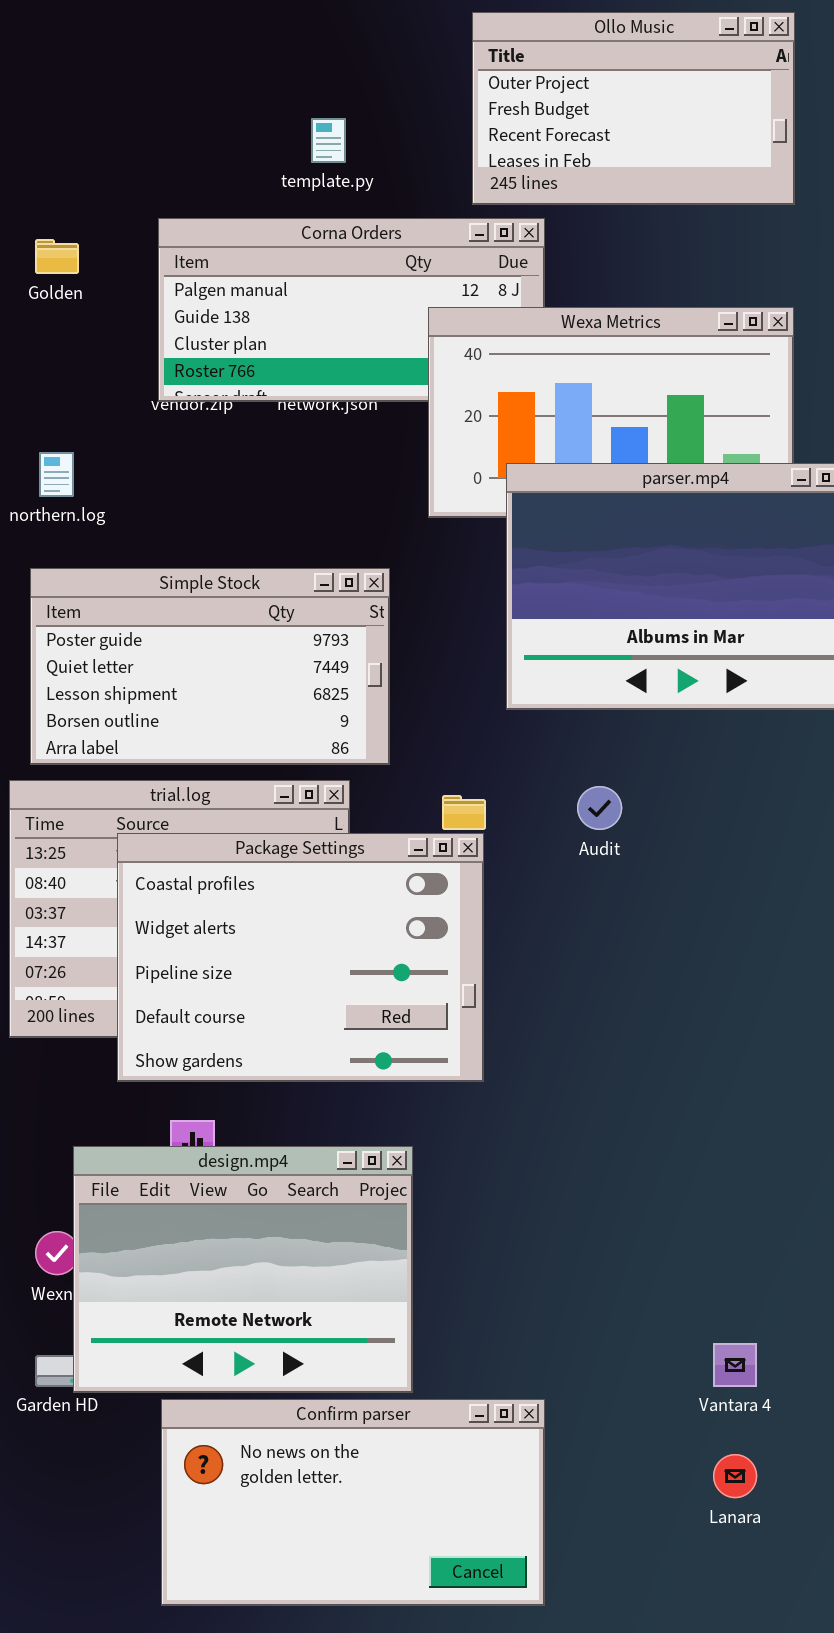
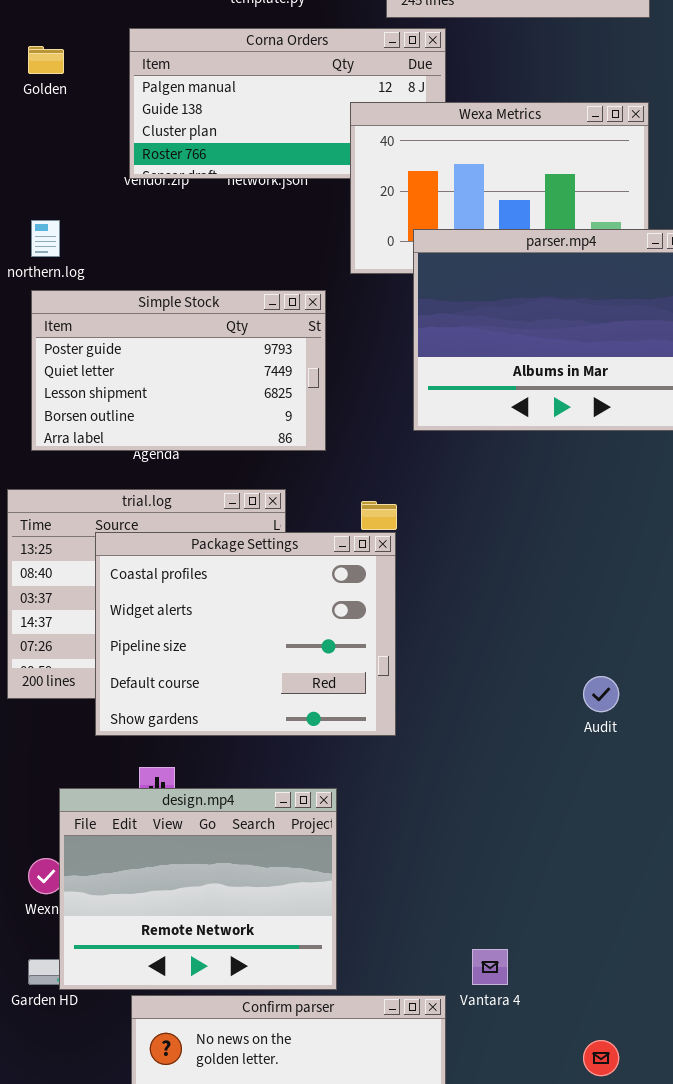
Simple Stock: [30,568,390,765] -> [31,290,326,451], moved
Audit: [577,786,622,830] -> [583,676,619,712], moved
Vantara 4: [713,1343,757,1387] -> [472,949,508,985], moved

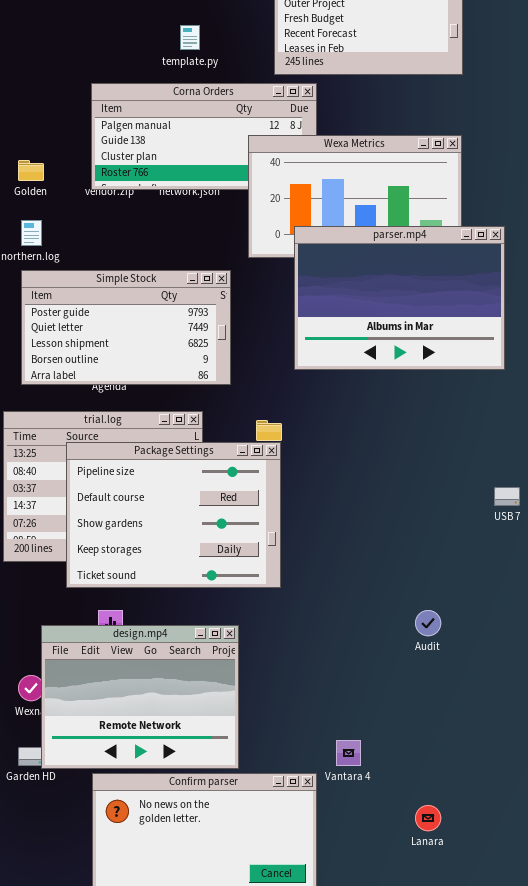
Golden: [28,46,64,74] -> [18,160,44,181], moved
Package Settings: [95,532,396,736] -> [66,442,281,588], scrolled down 2 rows
Audit: [583,676,619,712] -> [415,610,441,636], moved

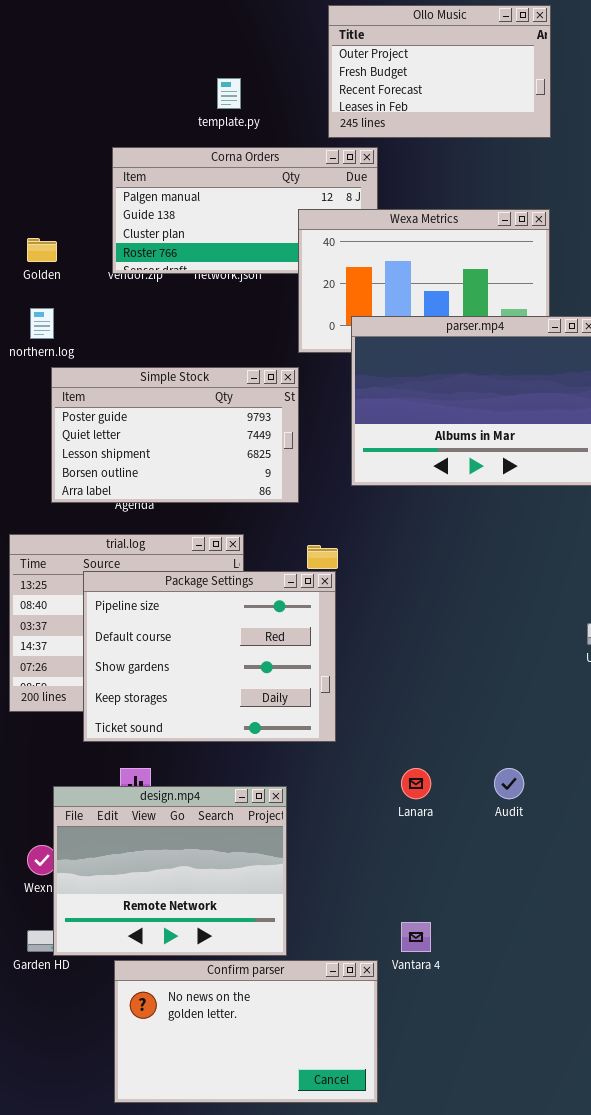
Simple Stock: [21,270,231,385] -> [51,367,299,503], moved
Lanara: [415,805,441,831] -> [401,768,431,799], moved

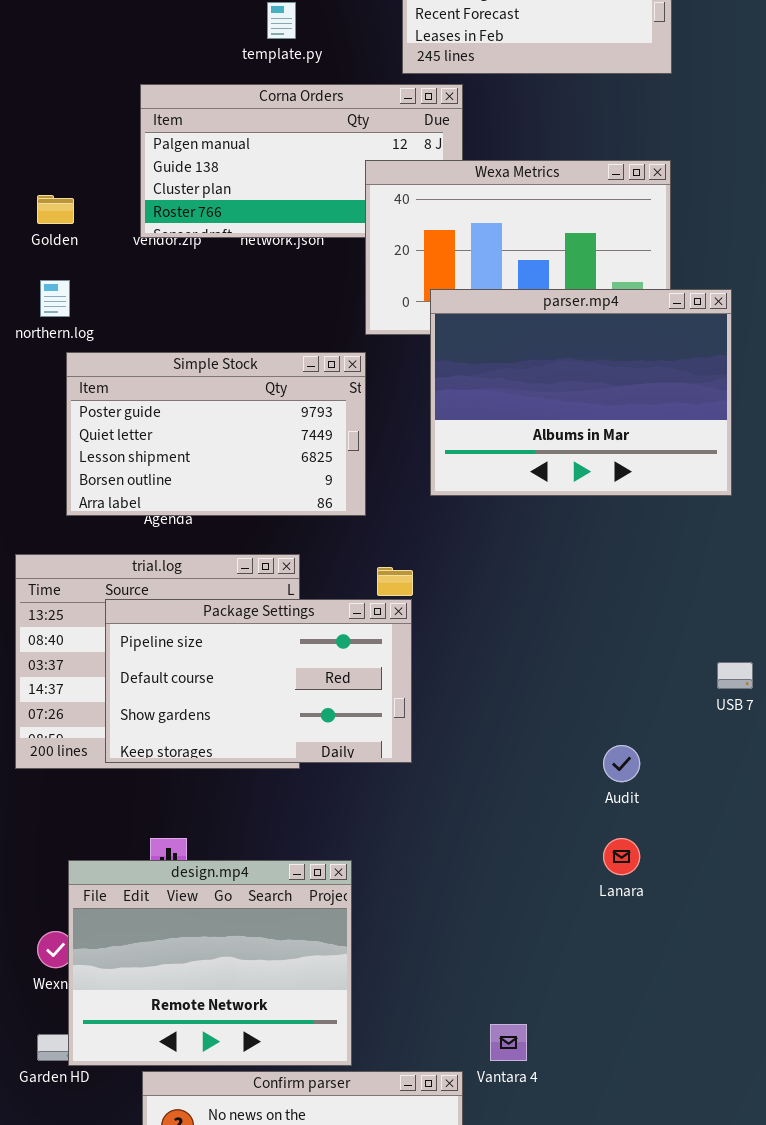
Package Settings: [83,571,336,742] -> [105,599,412,763], resized
Lanara: [401,768,431,799] -> [603,838,640,875], moved
Audit: [494,768,524,799] -> [603,745,640,782], moved

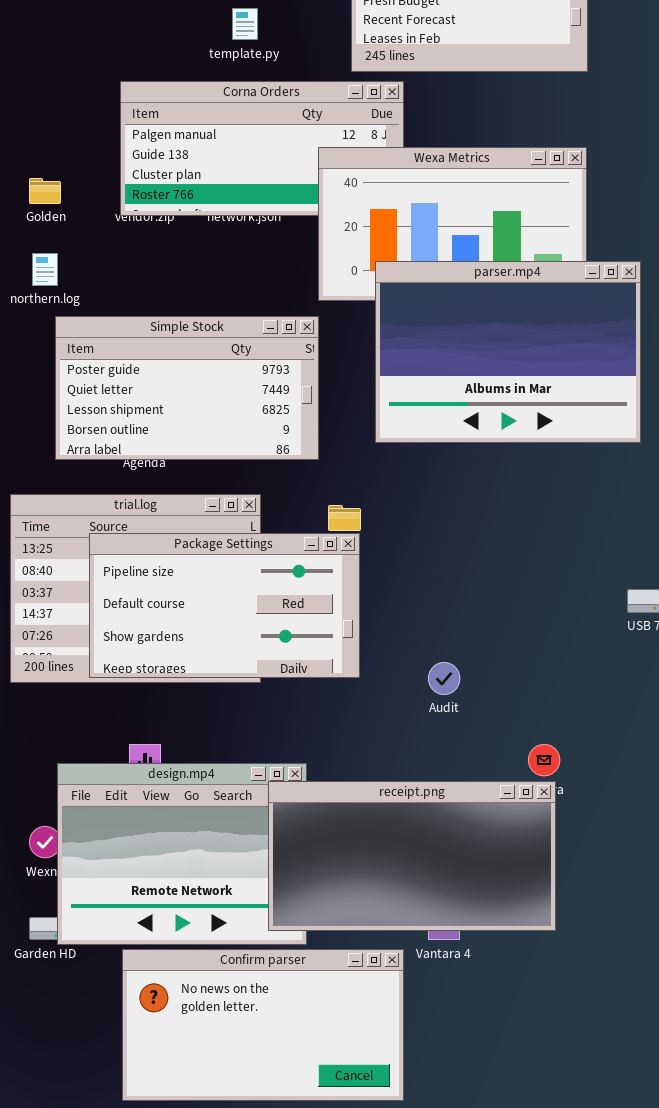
Audit: [603,745,640,782] -> [428,662,460,695], moved
receipt.png: none -> [268,781,556,931], opened

